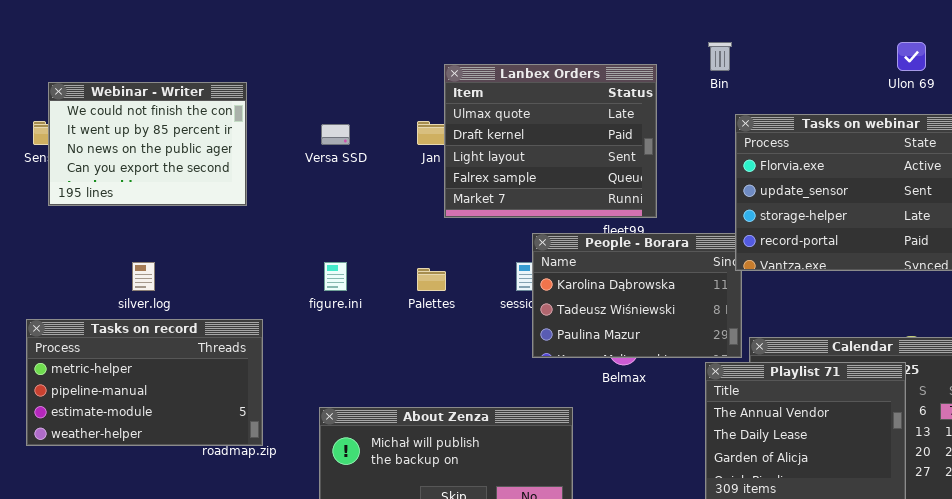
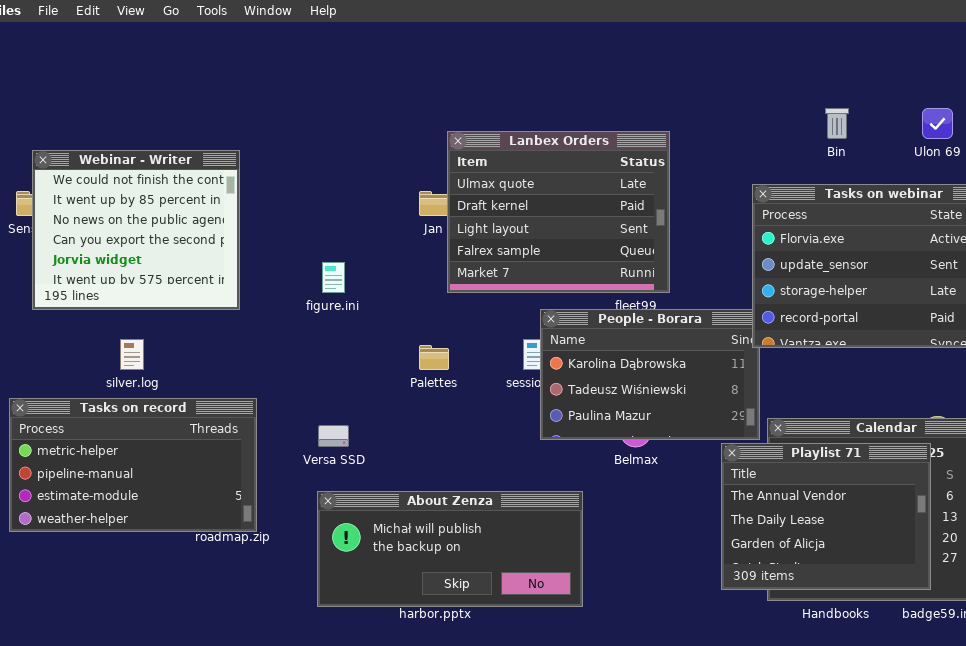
Bin: [708,42,732,71] -> [825,108,849,139], moved
Webinar - Writer: [48,82,247,206] -> [32,150,240,310], resized
Versa SSD: [321,124,350,145] -> [318,425,349,447], moved
figure.ini: [324,262,347,291] -> [322,262,345,293], moved

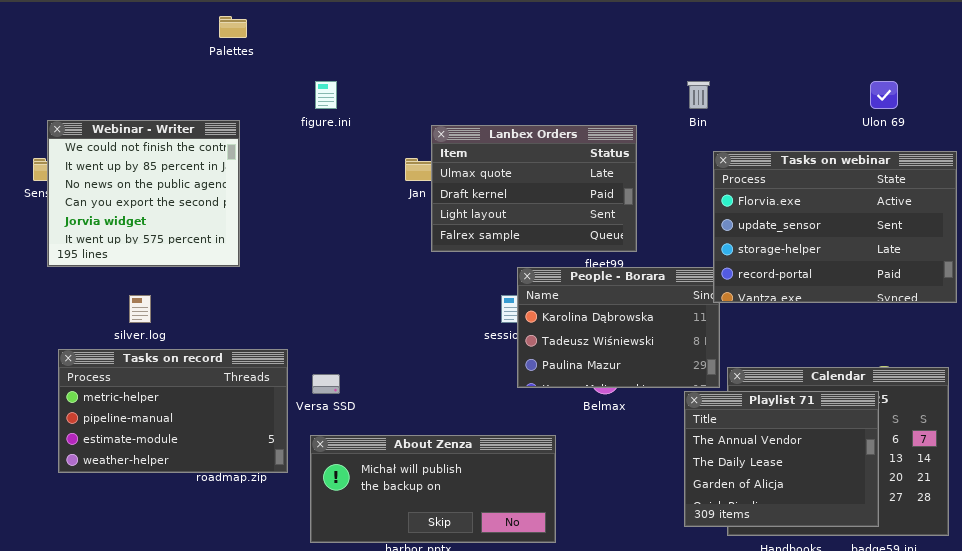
Bin: [825,108,849,139] -> [687,81,710,109], moved
Lanbex Orders: [447,131,670,293] -> [431,125,637,252], resized
figure.ini: [322,262,345,293] -> [315,81,337,109], moved
Palettes: [419,345,449,370] -> [219,16,247,38], moved
Tasks on record: [9,398,257,532] -> [58,349,288,473], moved

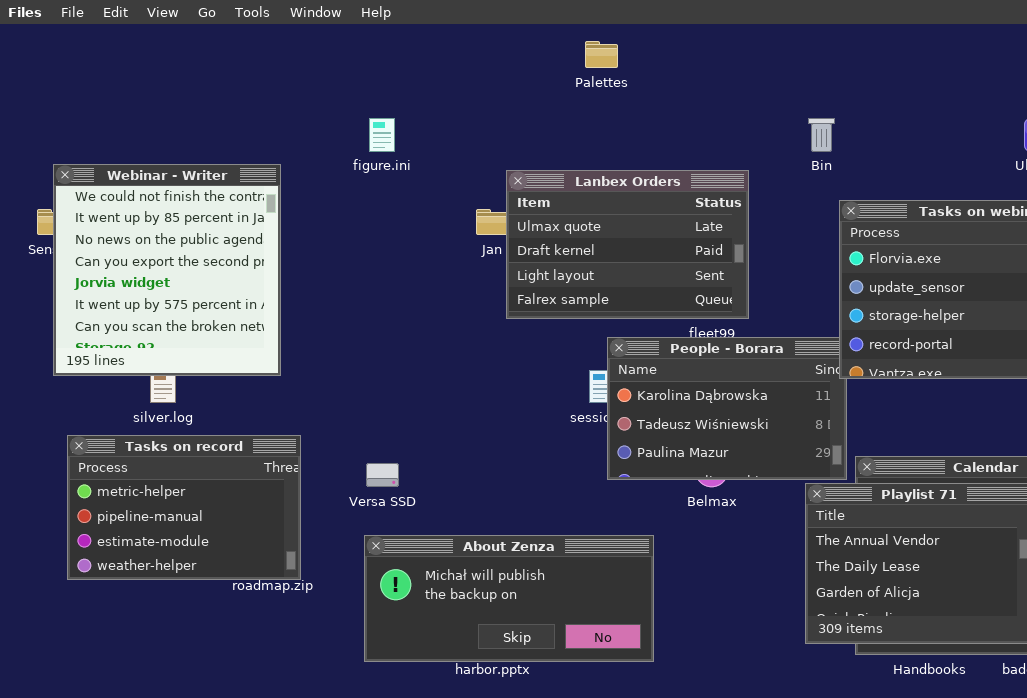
Palettes: [219,16,247,38] -> [585,41,618,68], moved
Webinar - Writer: [47,120,240,267] -> [53,164,281,376], resized
Tasks on record: [58,349,288,473] -> [67,435,301,580], resized

